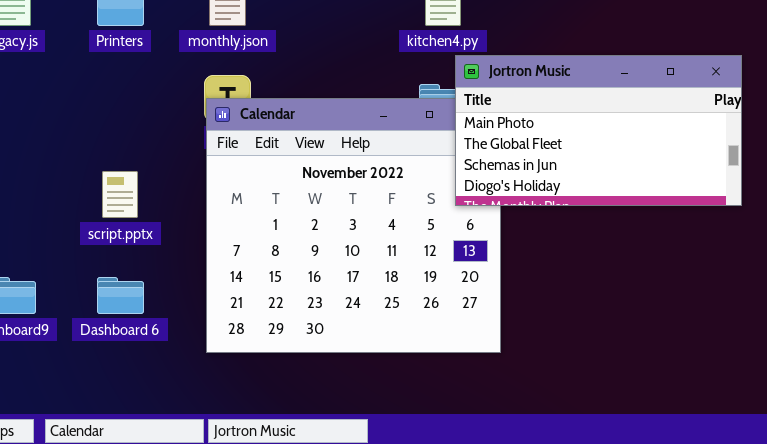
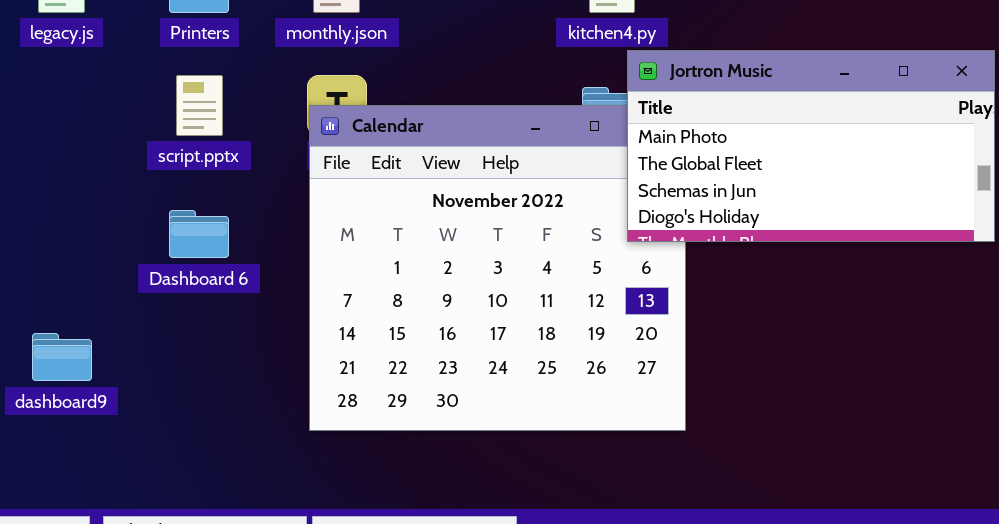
script.pptx: [102,171,138,218] -> [176,75,223,136], moved
Dashboard 6: [97,277,144,314] -> [169,210,229,258], moved

